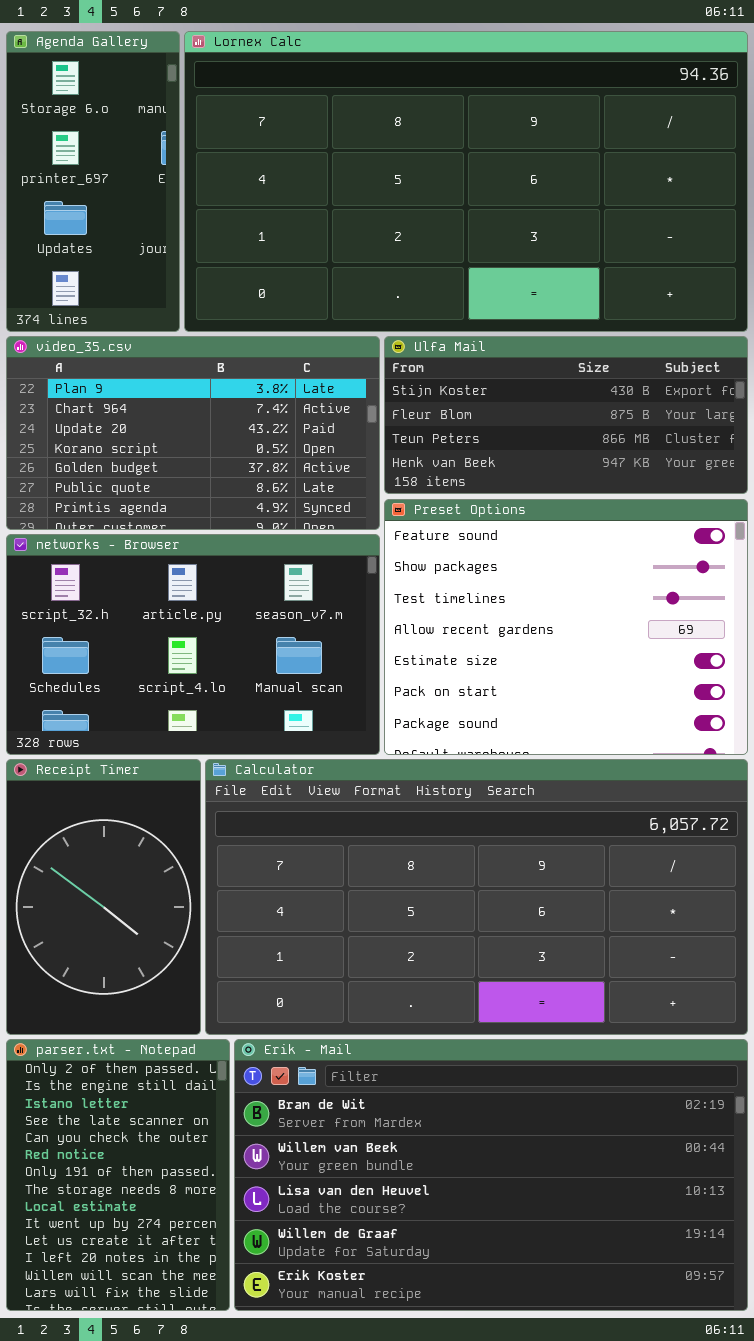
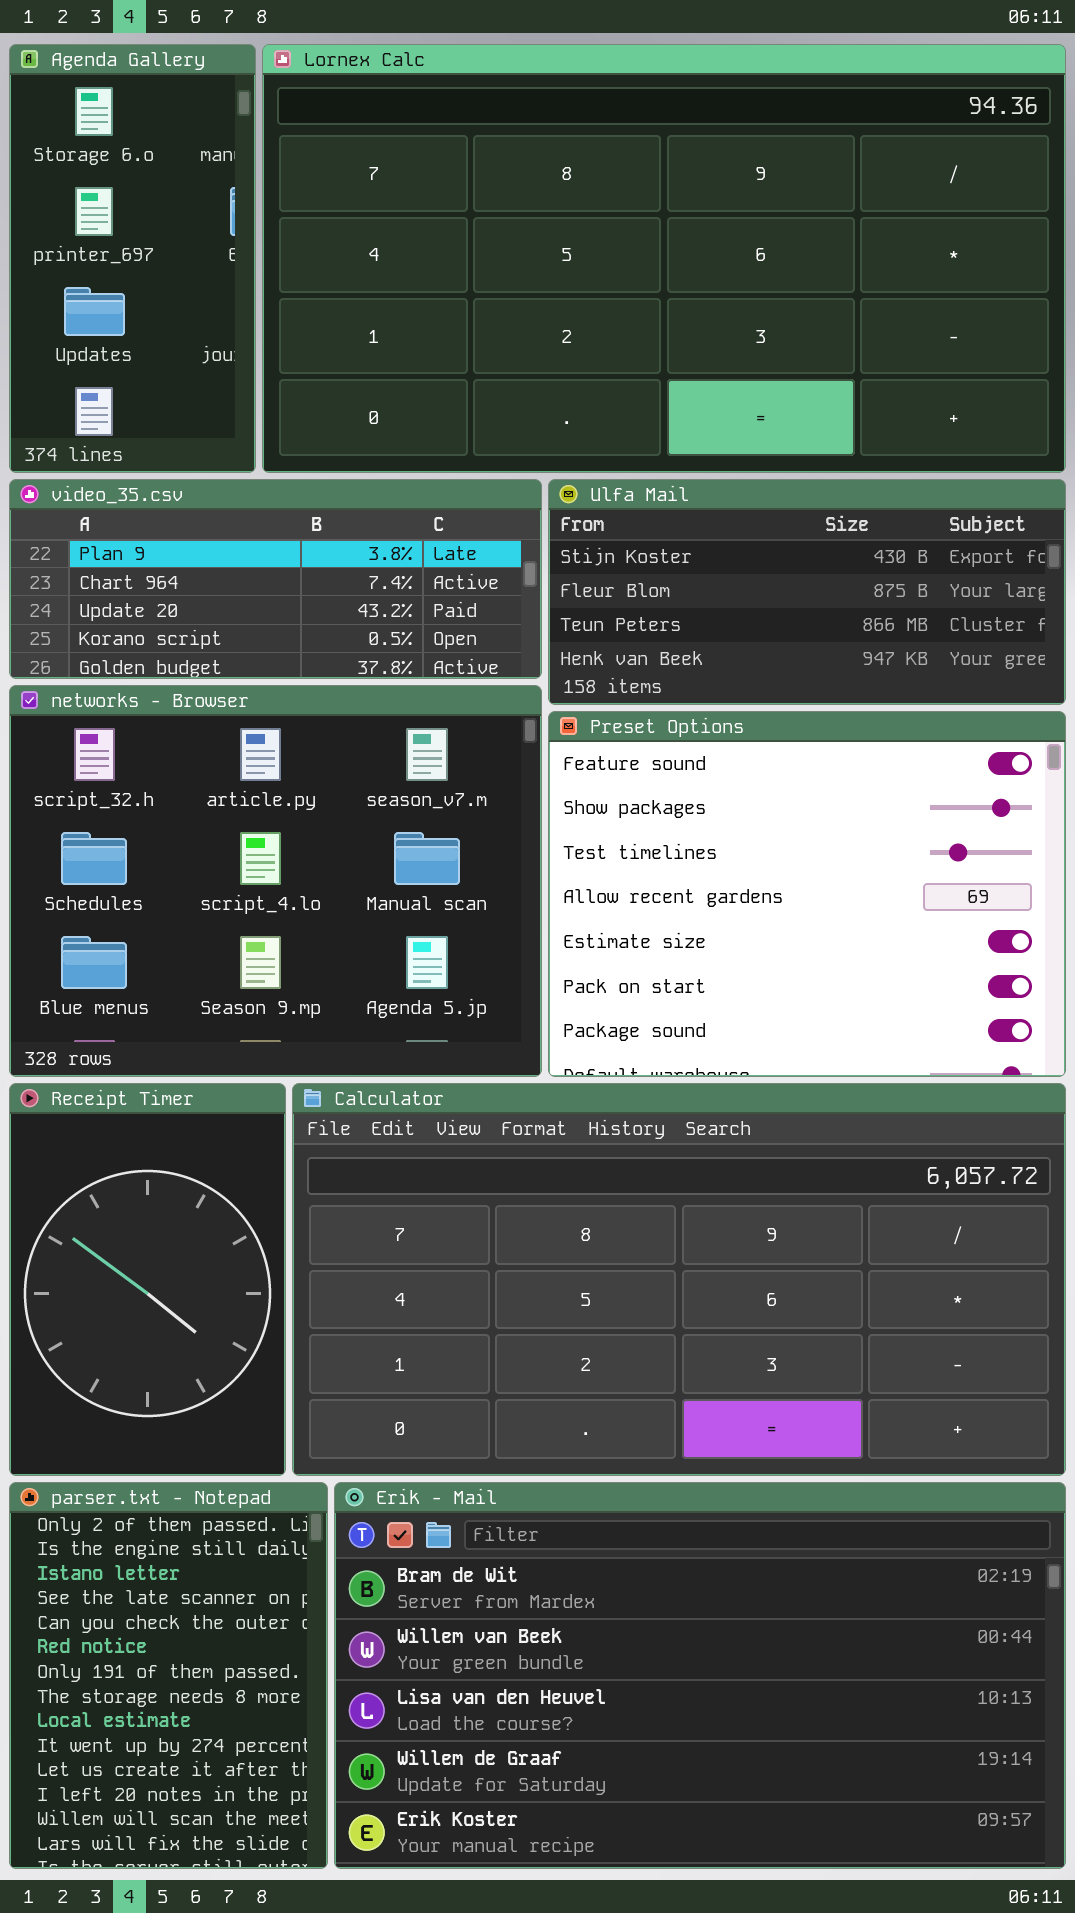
video_35.csv: [6,336,380,530] -> [9,479,542,679], resized
networks - Browser: [6,534,380,755] -> [9,685,542,1077], resized

